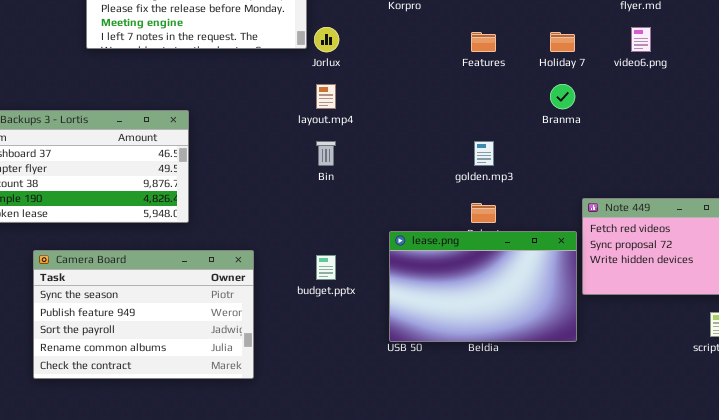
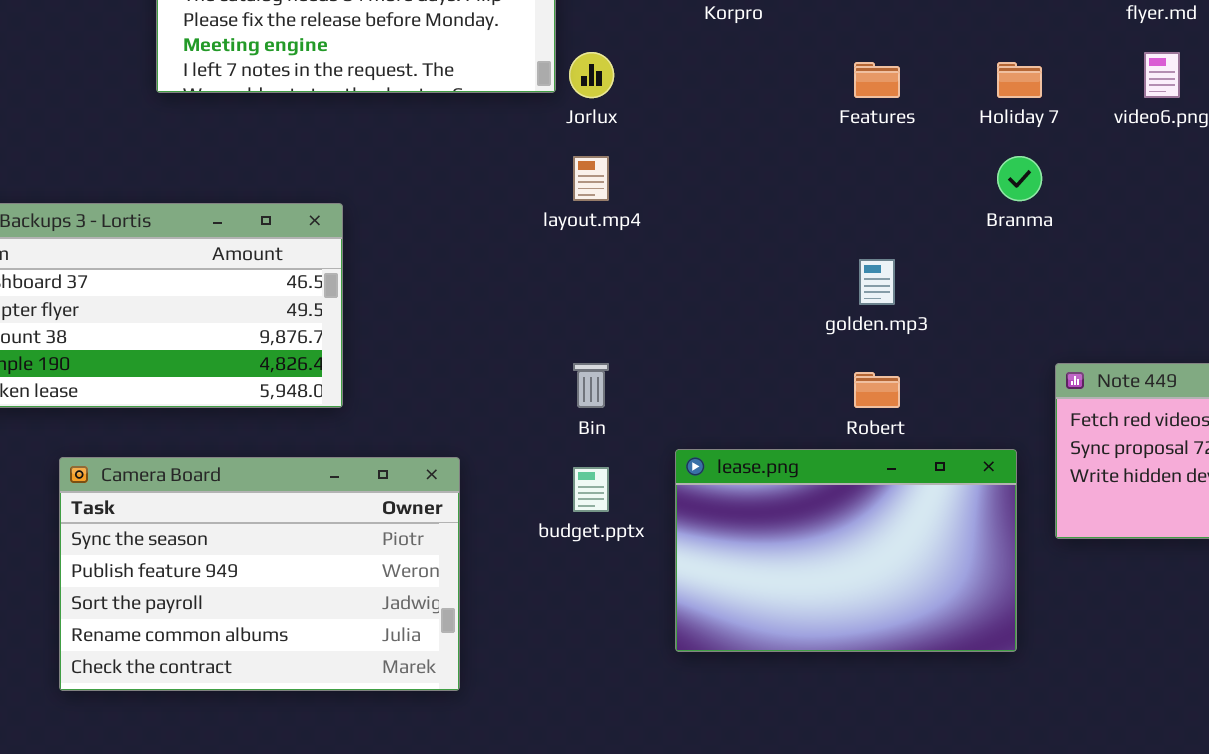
Bin: [316,141,336,166] -> [573,363,609,408], moved
lease.png: [389,231,577,342] -> [675,449,1017,652], moved

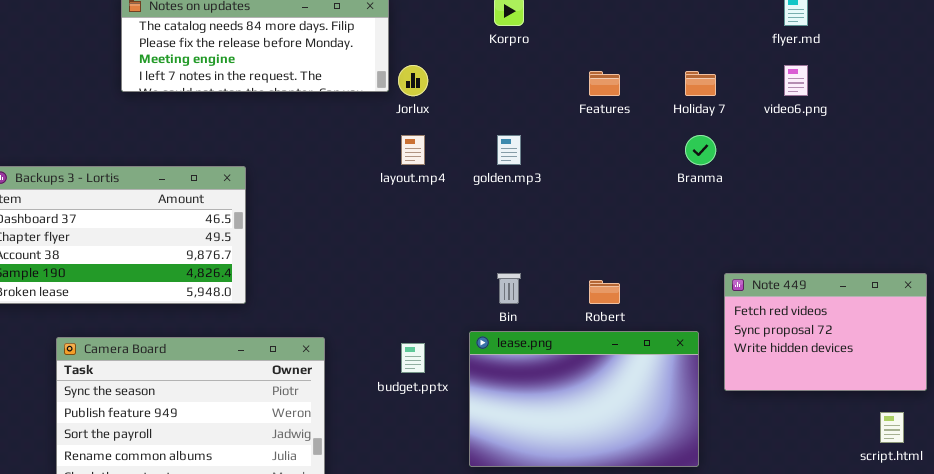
golden.mp3: [859,259,895,305] -> [497,135,521,165], moved
Bin: [573,363,609,408] -> [497,273,521,304], moved

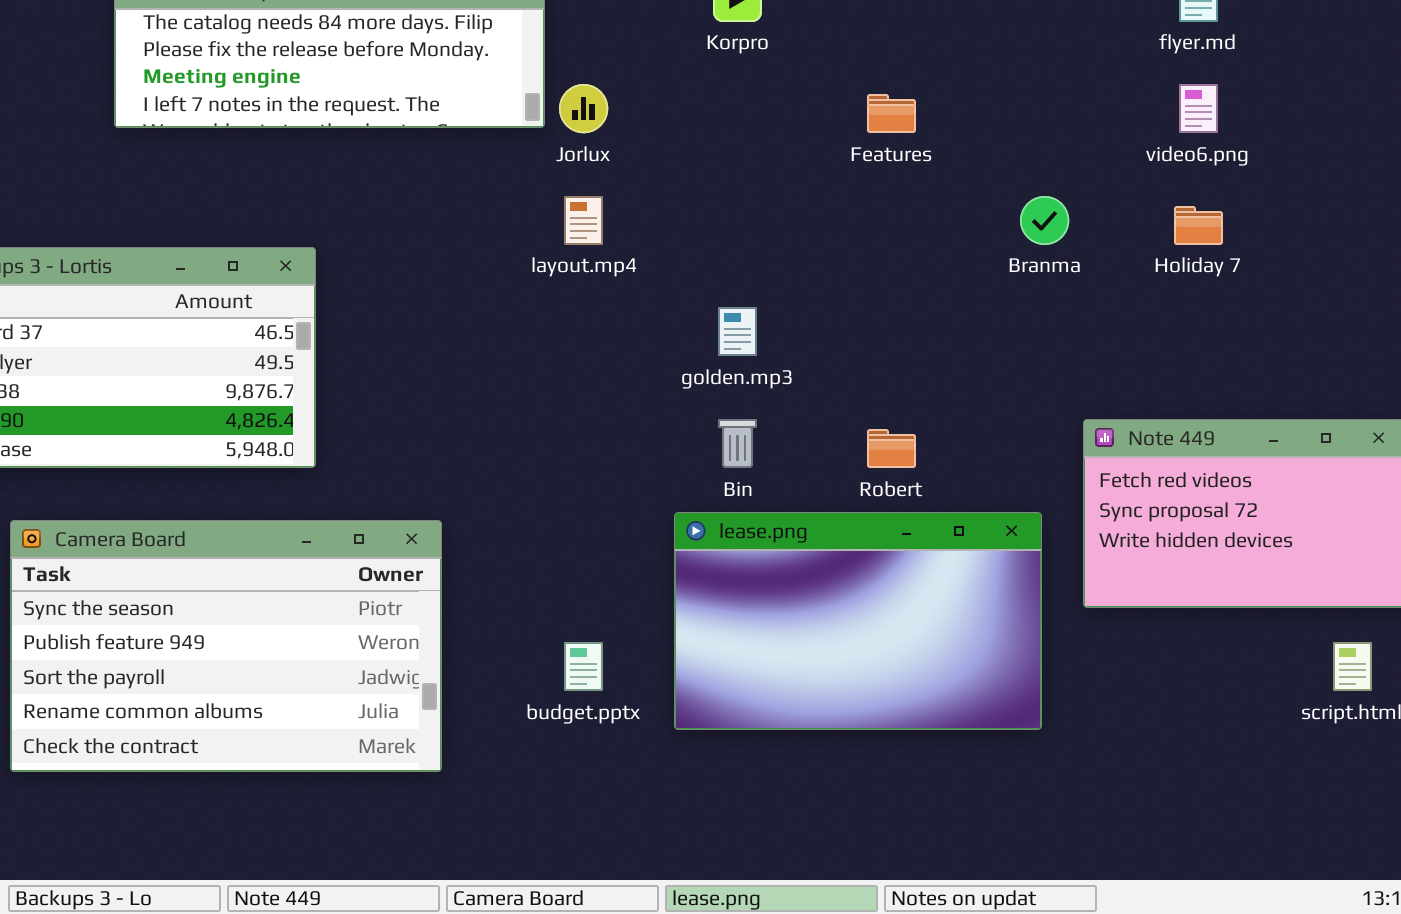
Holiday 7: [685,71,716,96] -> [1174,206,1223,245], moved
golden.mp3: [497,135,521,165] -> [718,307,757,356], moved
budget.pptx: [401,343,425,373] -> [564,642,603,691], moved

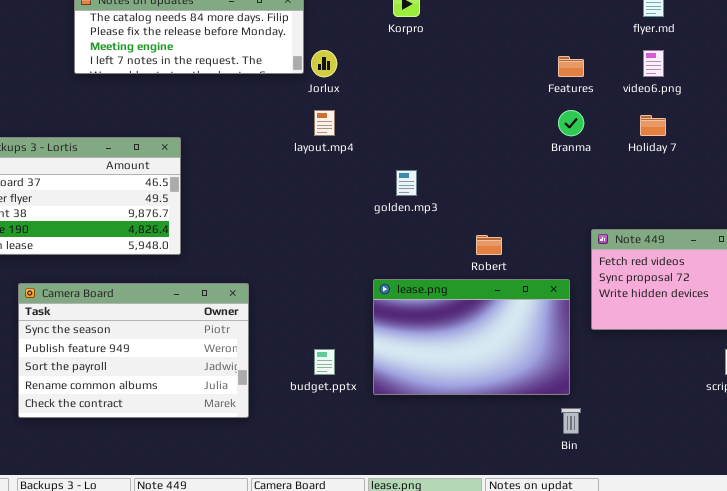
Features: [867,94,916,133] -> [558,56,584,77], moved
Bin: [718,419,757,468] -> [561,408,581,434], moved

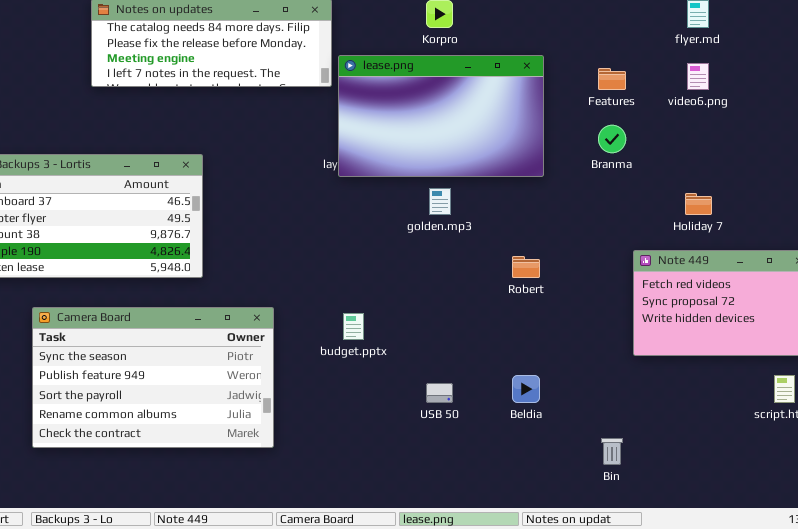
Holiday 7: [640,115,666,136] -> [685,193,712,215], moved
lease.png: [373,279,570,395] -> [338,55,544,177], moved
budget.pptx: [314,349,335,375] -> [343,313,364,340], moved

